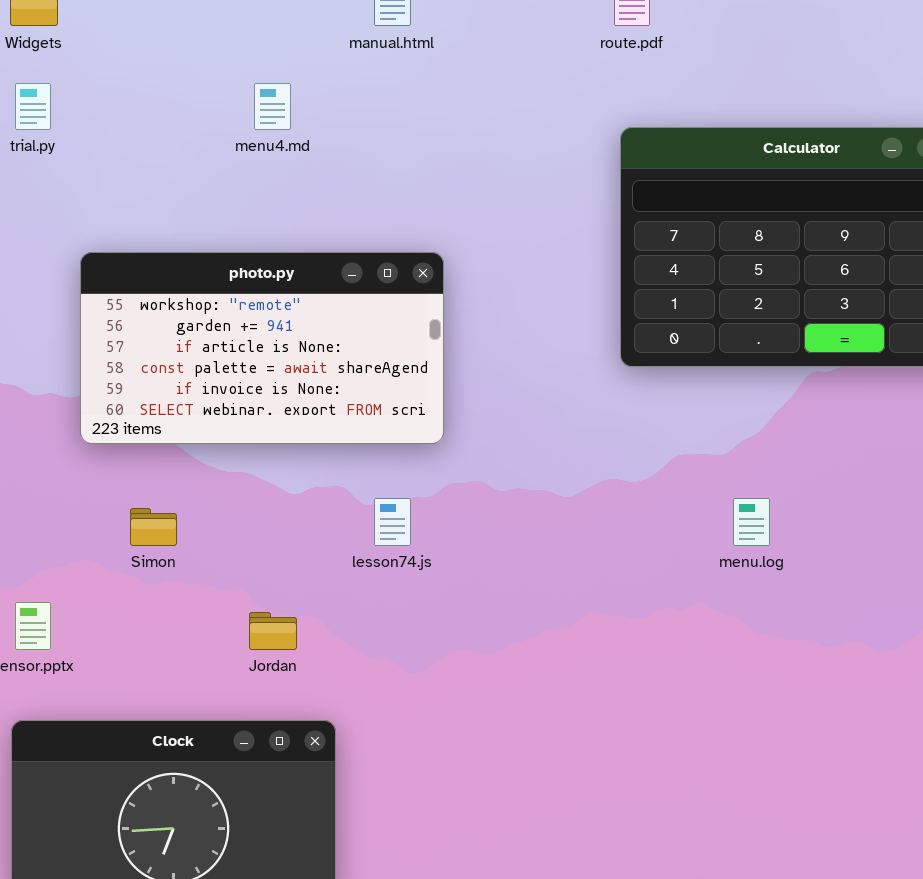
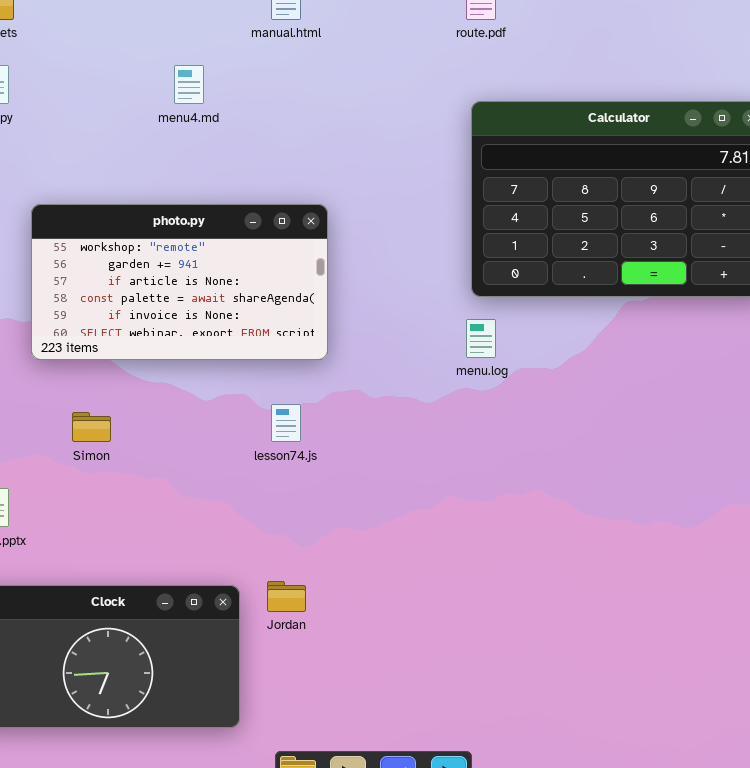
menu.log: [733,498,770,546] -> [466,319,496,358], moved
Jordan: [249,612,297,650] -> [267,581,306,612], moved

